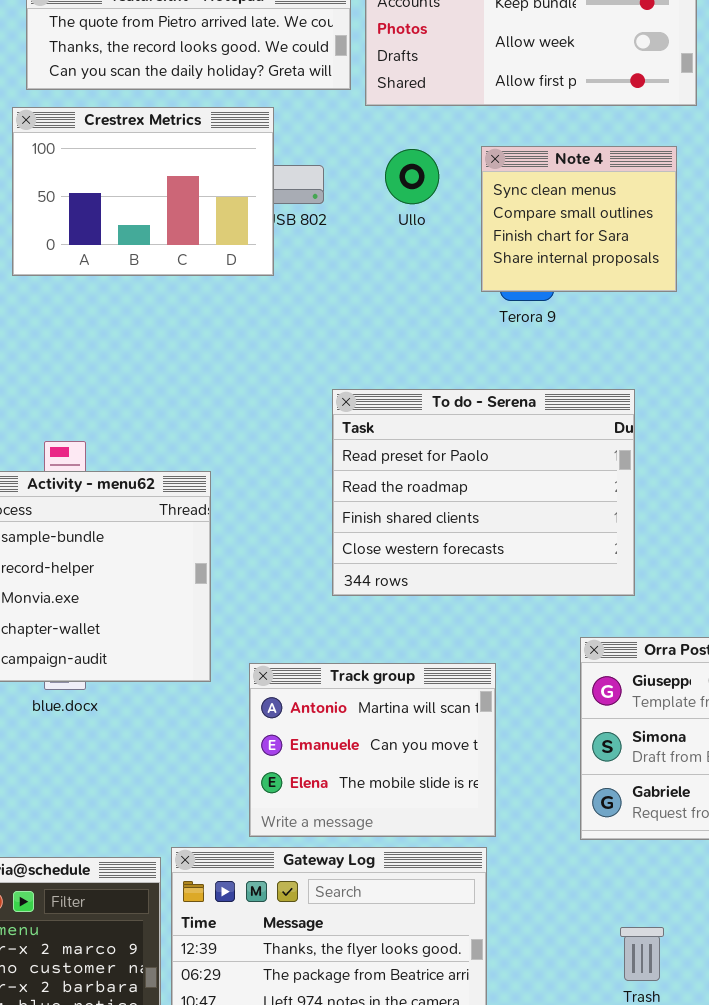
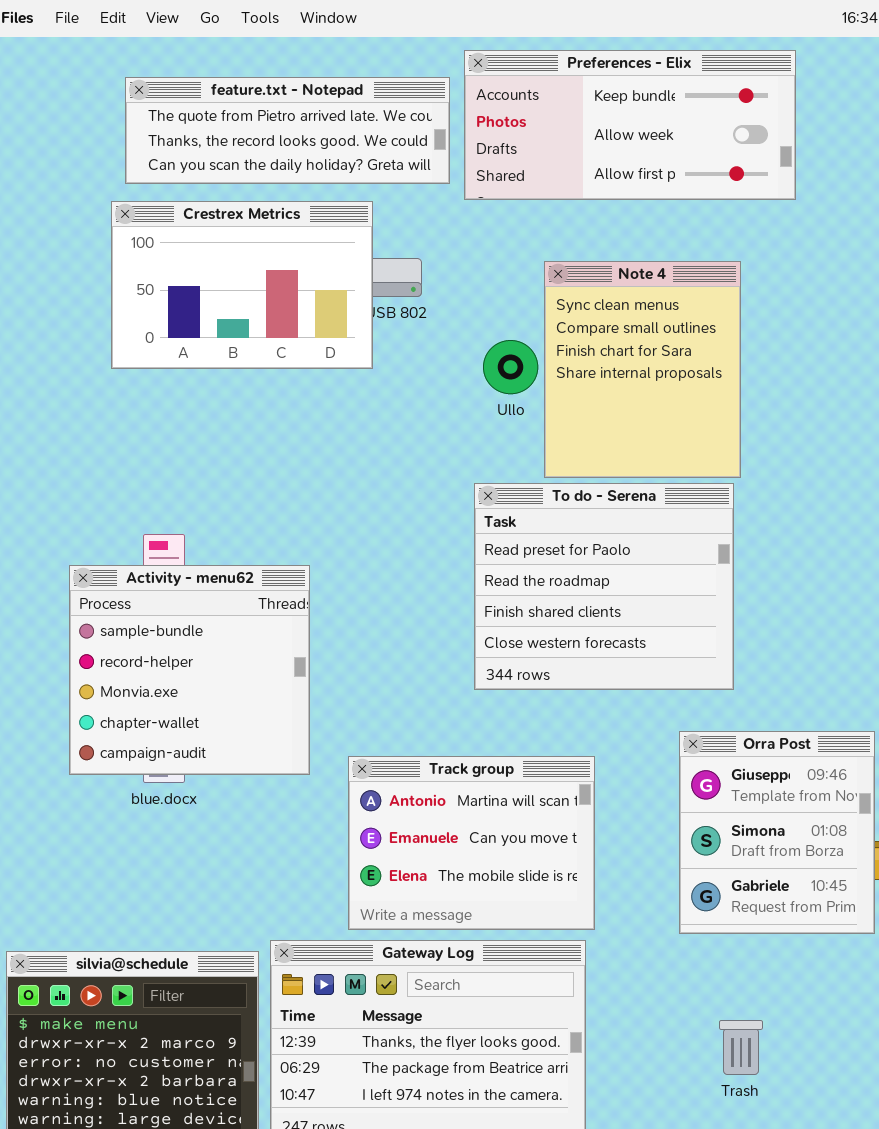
Note 4: [481,146,677,292] -> [544,261,741,478], moved, resized
Ullo: [385,149,439,204] -> [483,340,538,394], moved
To do - Serena: [332,389,635,596] -> [474,483,734,690], resized

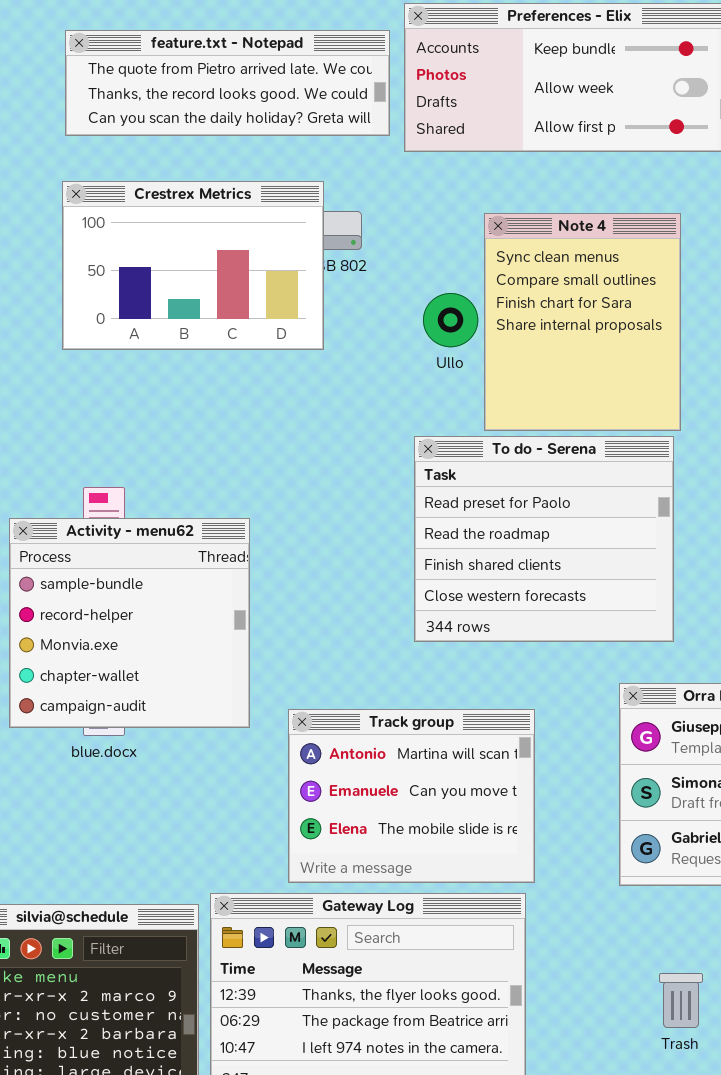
Crestrex Metrics: [111,201,373,369] -> [62,181,324,350], moved

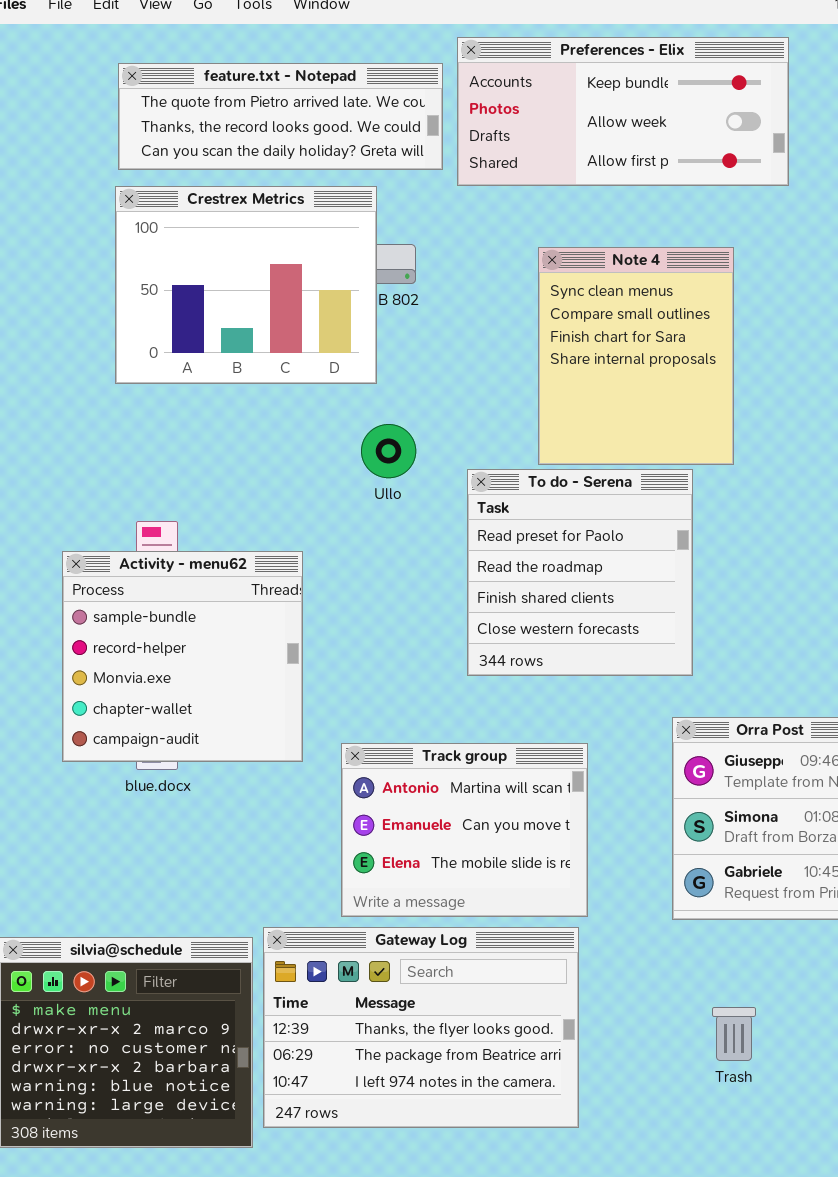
Crestrex Metrics: [62,181,324,350] -> [115,186,377,384], resized
Ullo: [423,293,478,347] -> [361,424,416,478], moved
To do - Serena: [414,436,674,642] -> [467,469,693,676], resized

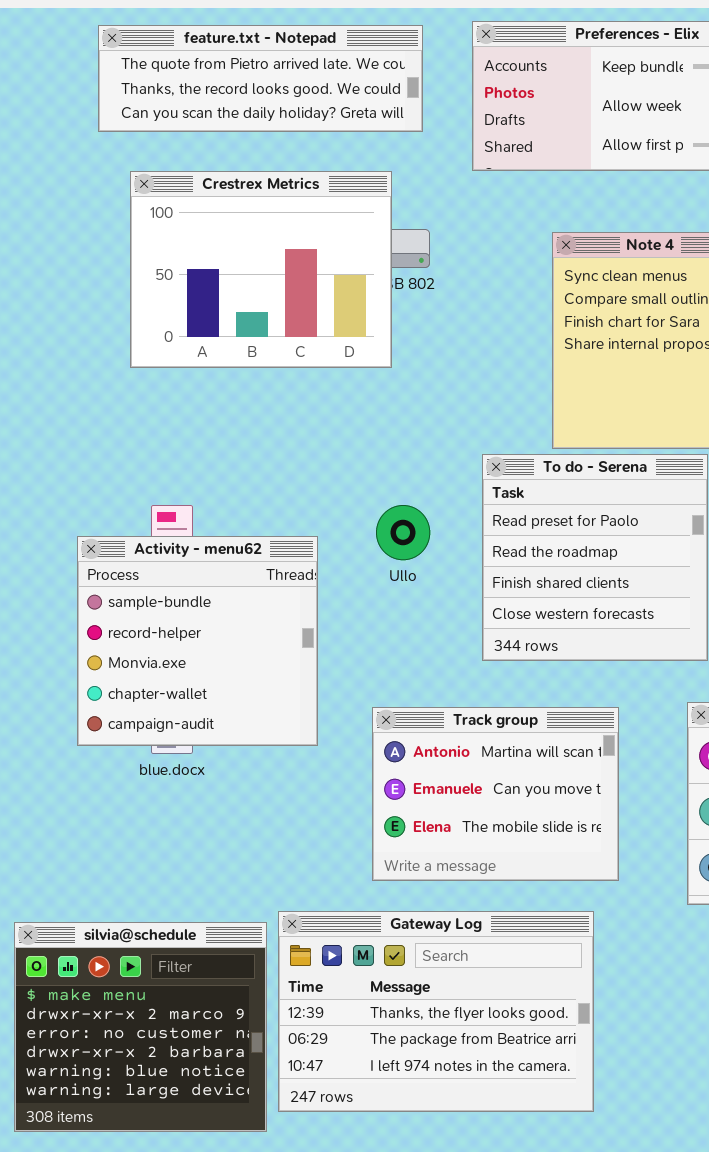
feature.txt - Notepad: [118,63,443,170] -> [98,25,423,132], moved
Ullo: [361,424,416,478] -> [376,505,430,560], moved
Track group: [341,743,588,917] -> [372,707,619,881], moved

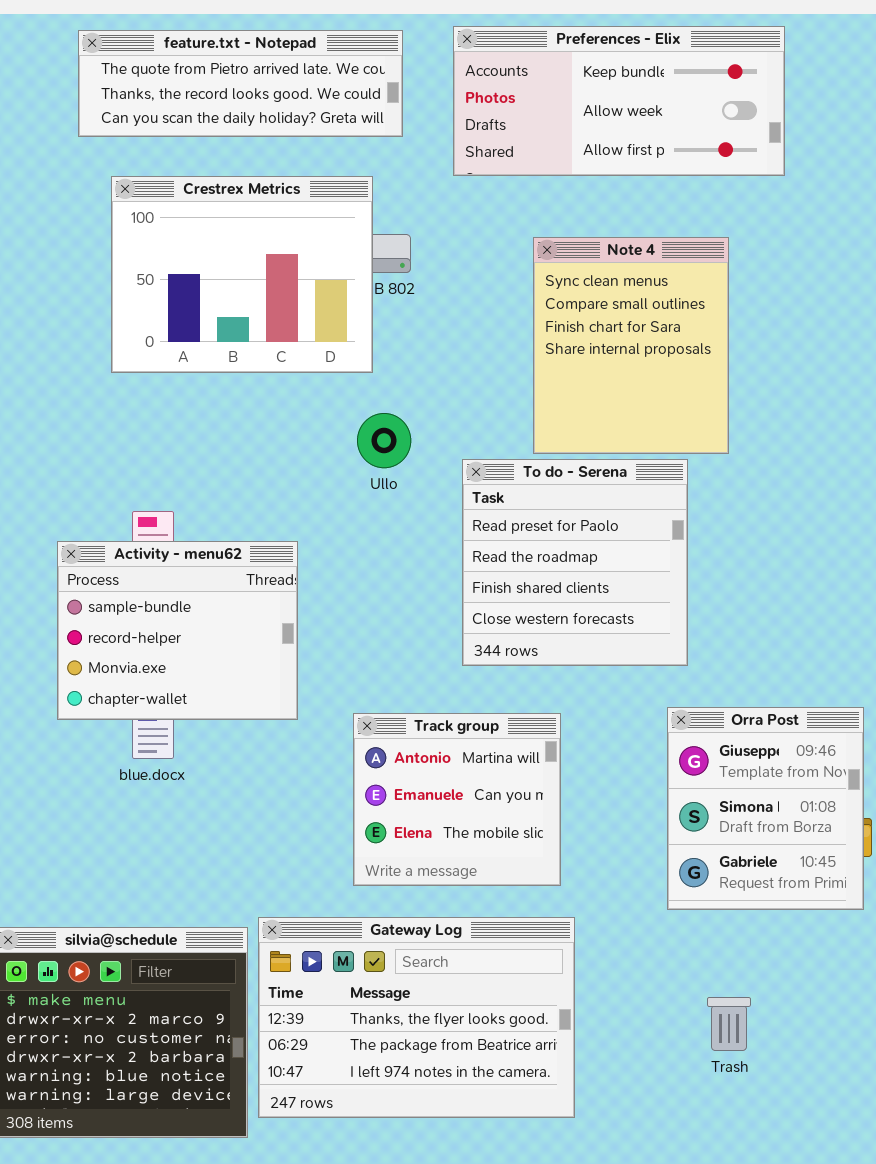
Ullo: [376,505,430,560] -> [357,413,411,468], moved
Activity - menu62: [77,536,318,746] -> [57,541,298,720], resized
Track group: [372,707,619,881] -> [353,713,561,886], resized

